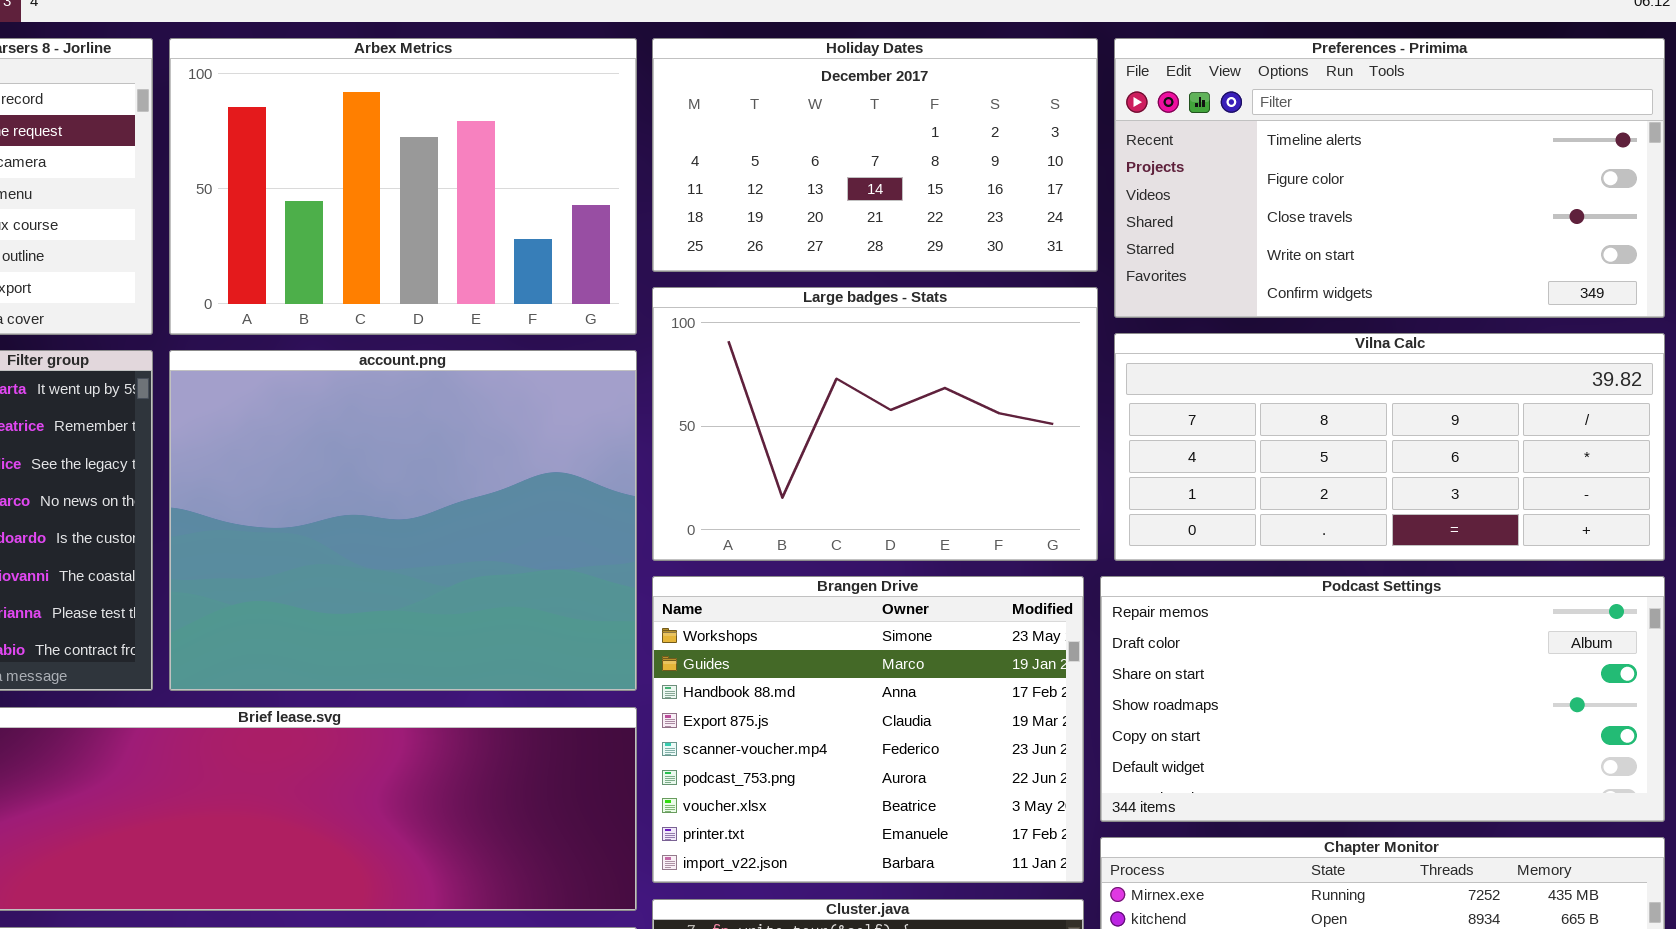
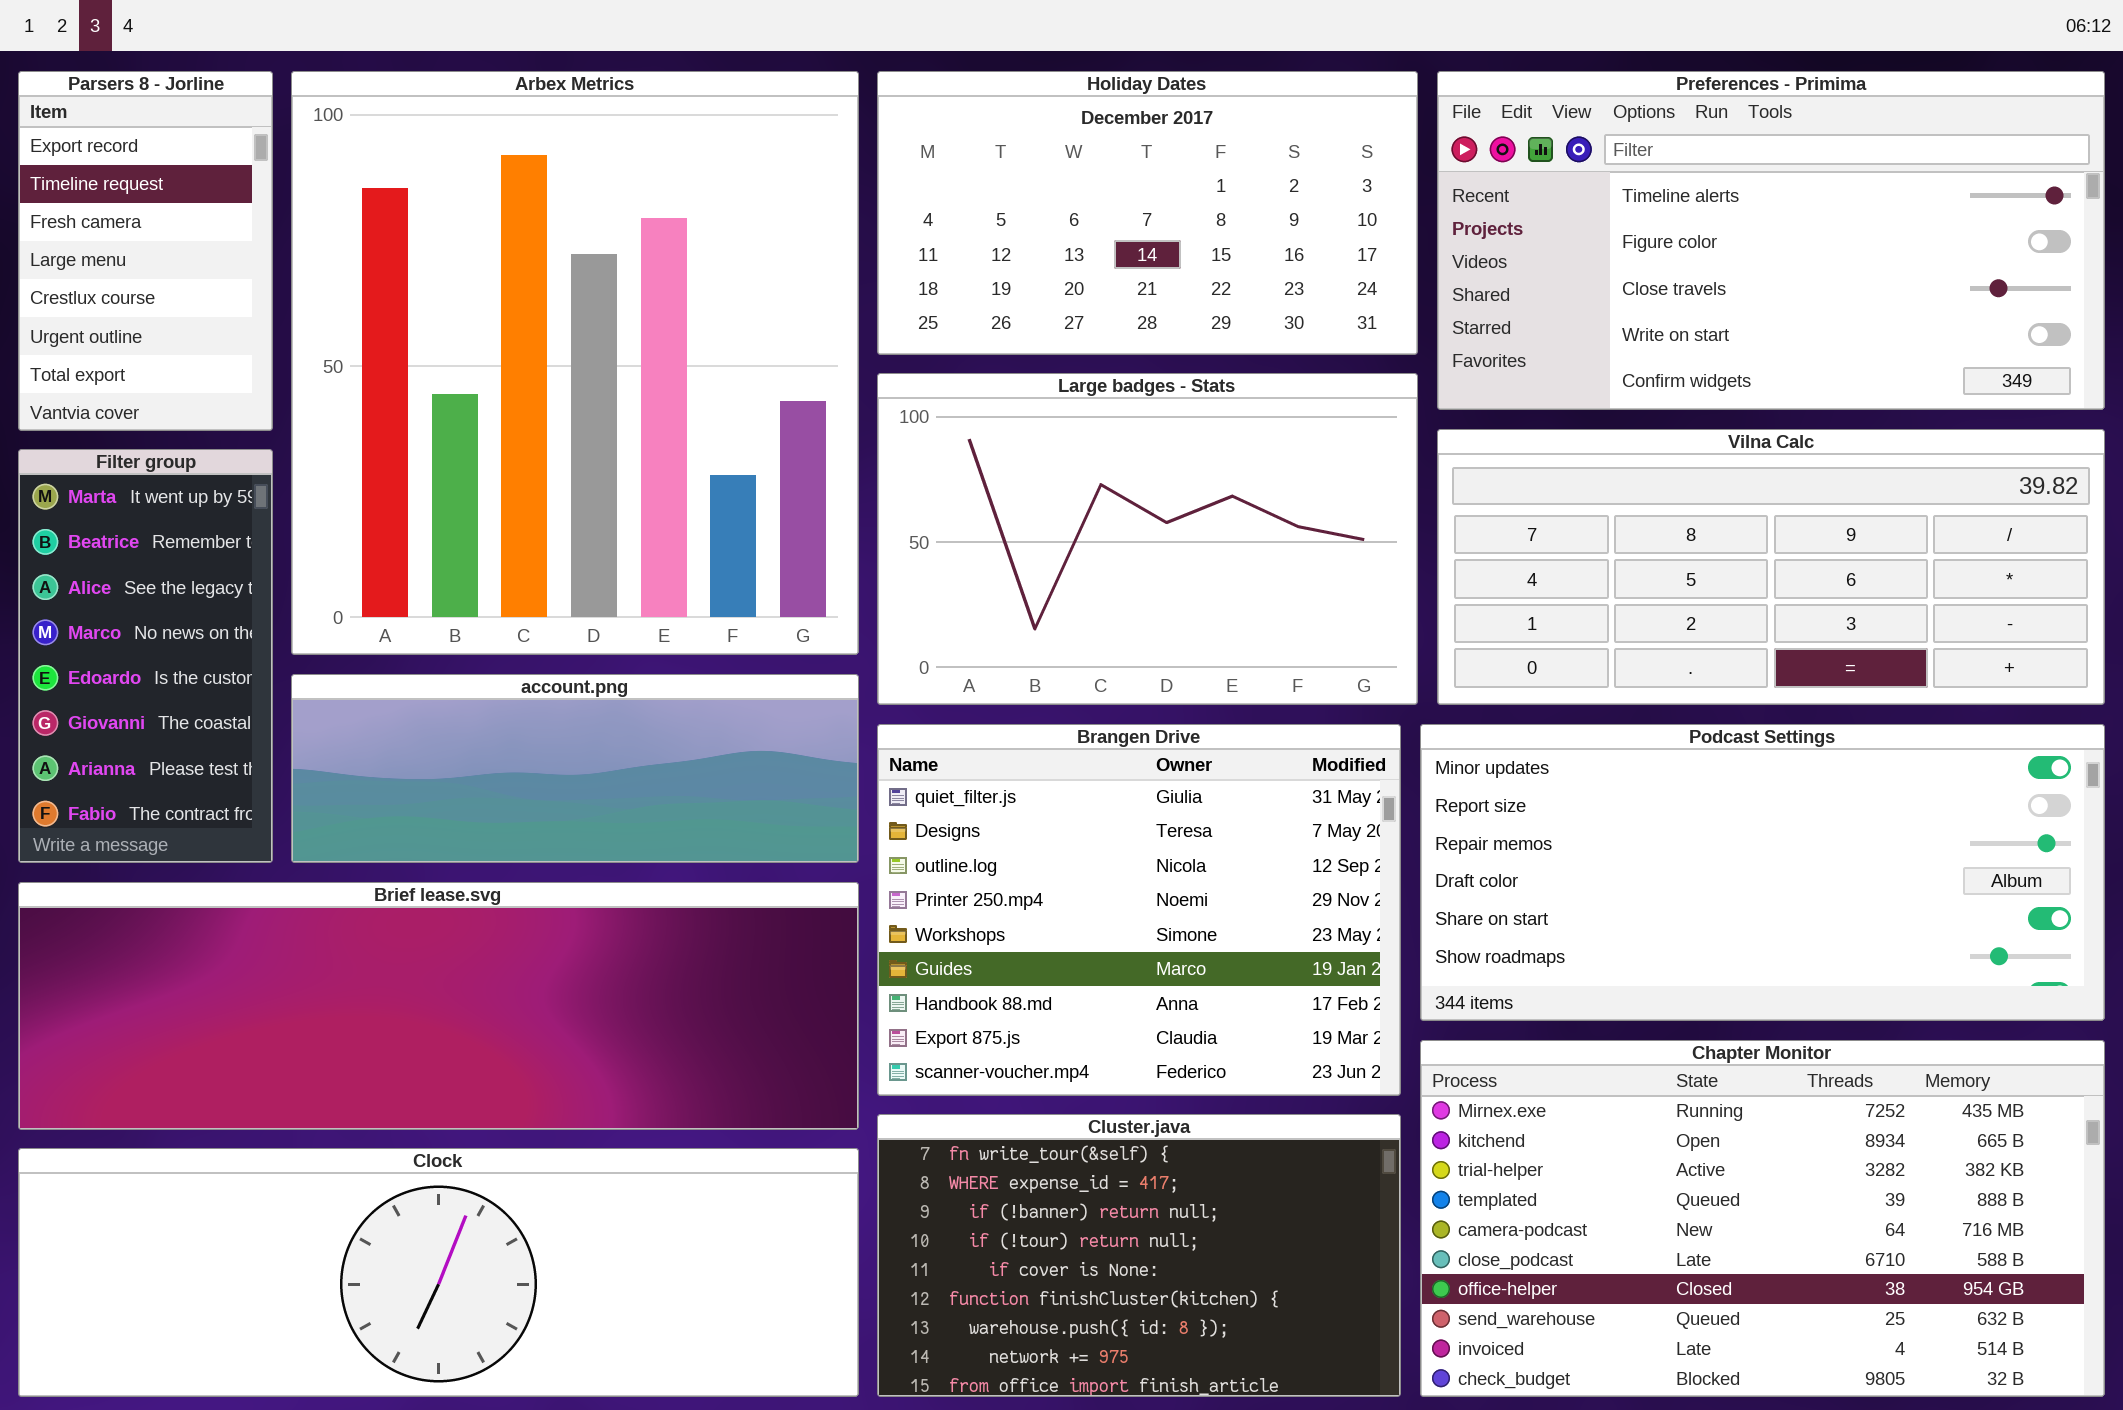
Arbex Metrics: [169,38,637,335] -> [291,71,859,655], resized
account.png: [169,350,637,691] -> [291,674,859,863], resized
Brangen Drive: [652,576,1084,883] -> [877,724,1401,1096], scrolled up 4 rows
Podcast Settings: [1100,576,1665,822] -> [1420,724,2105,1021], scrolled up 2 rows

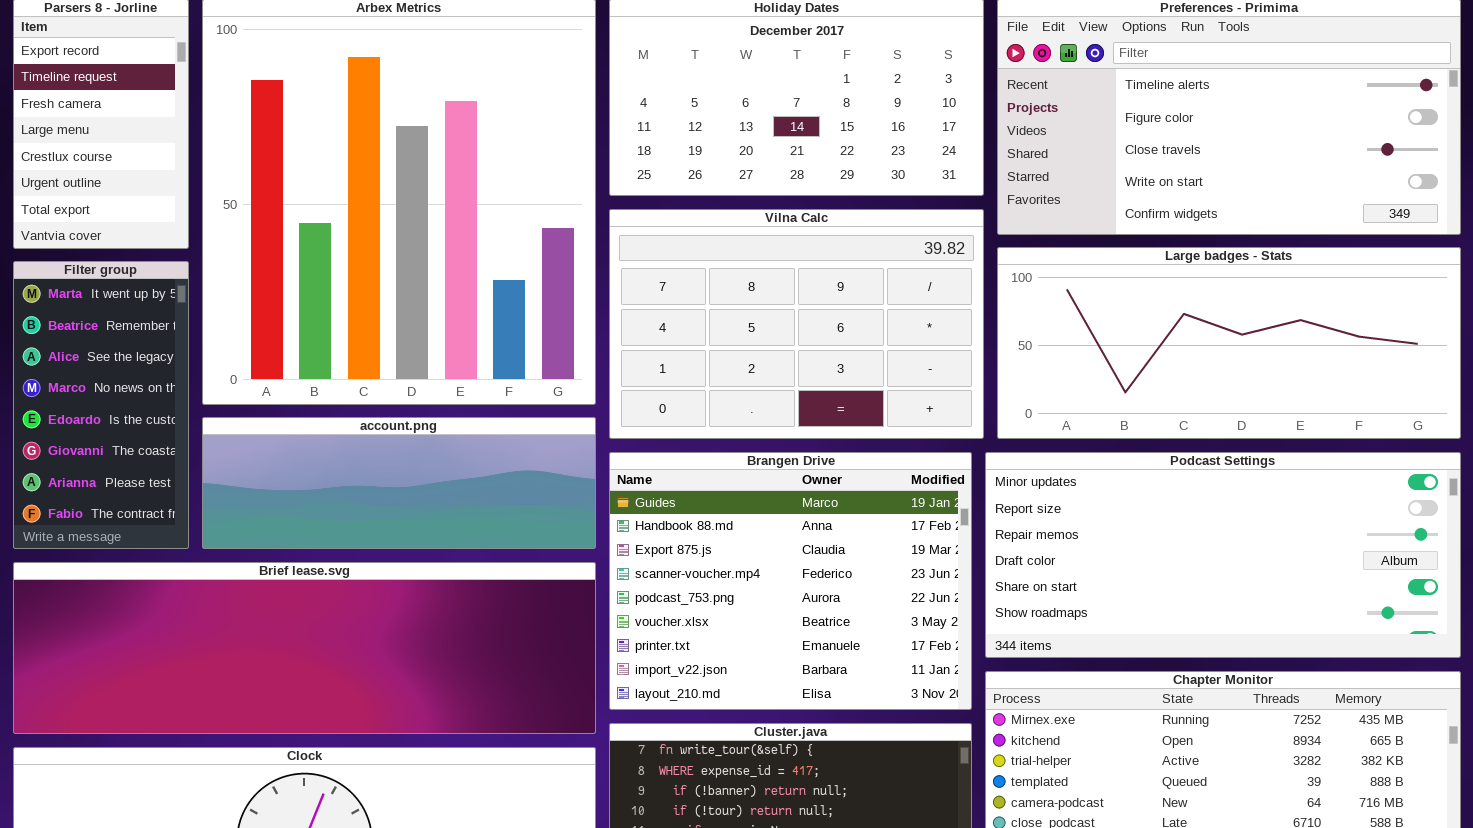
Large badges - Stats: [877,373,1418,705] -> [997,247,1461,439], moved, resized
Vilna Calc: [1437,429,2105,705] -> [609,209,984,439], moved, resized
Brangen Drive: [877,724,1401,1096] -> [609,452,972,710], scrolled down 5 rows

